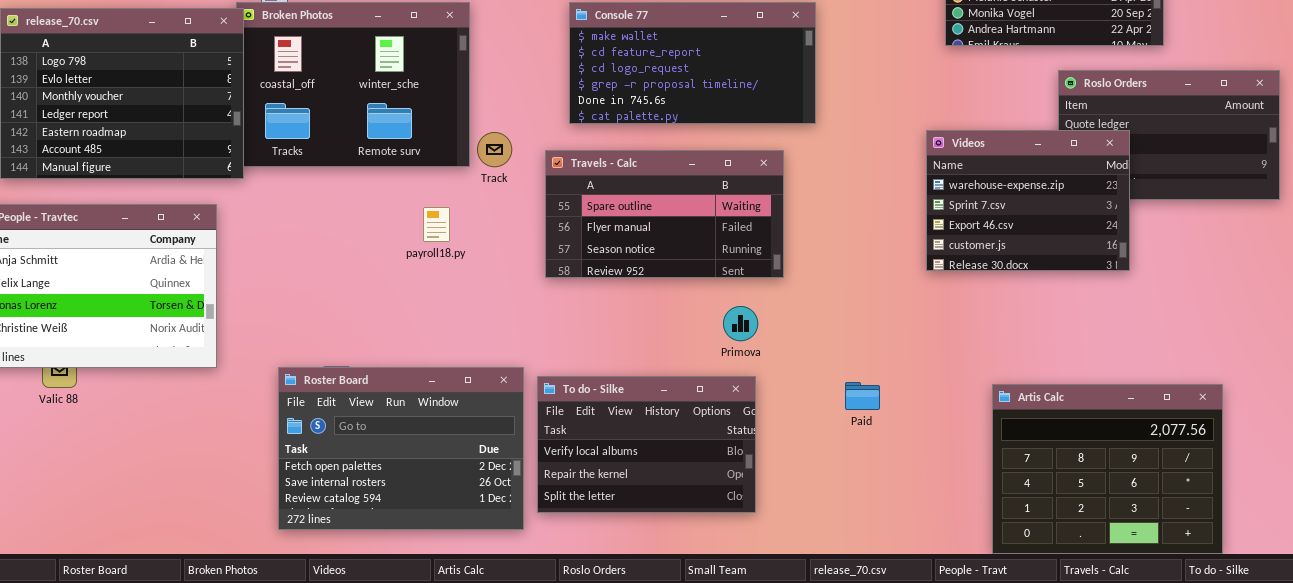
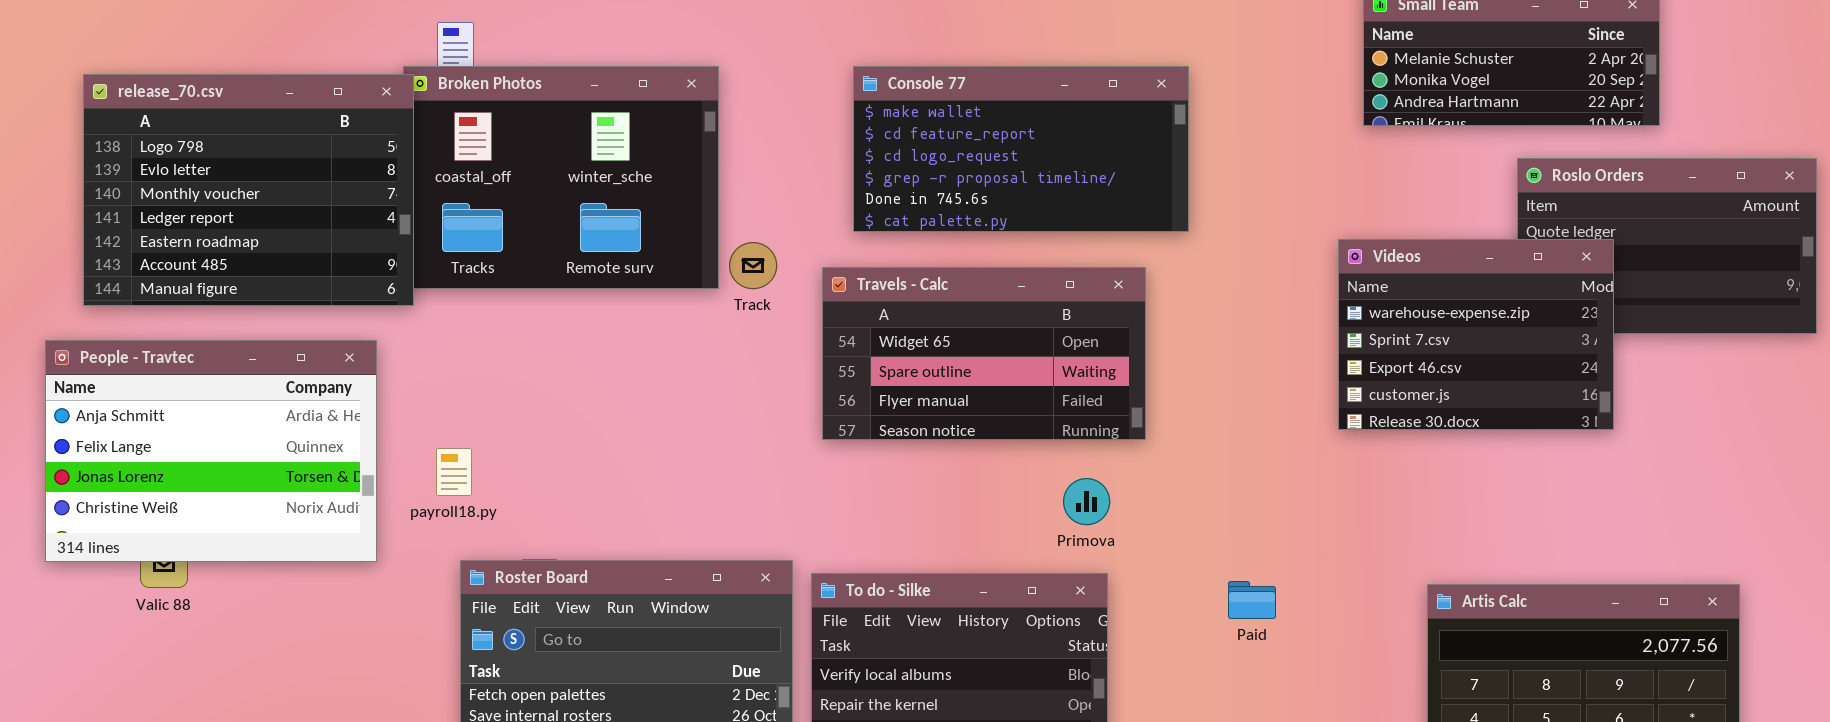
Travels - Calc: [545,150,784,278] -> [822,267,1146,440], scrolled up 1 row
payroll18.py: [423,207,450,242] -> [436,448,472,496], moved

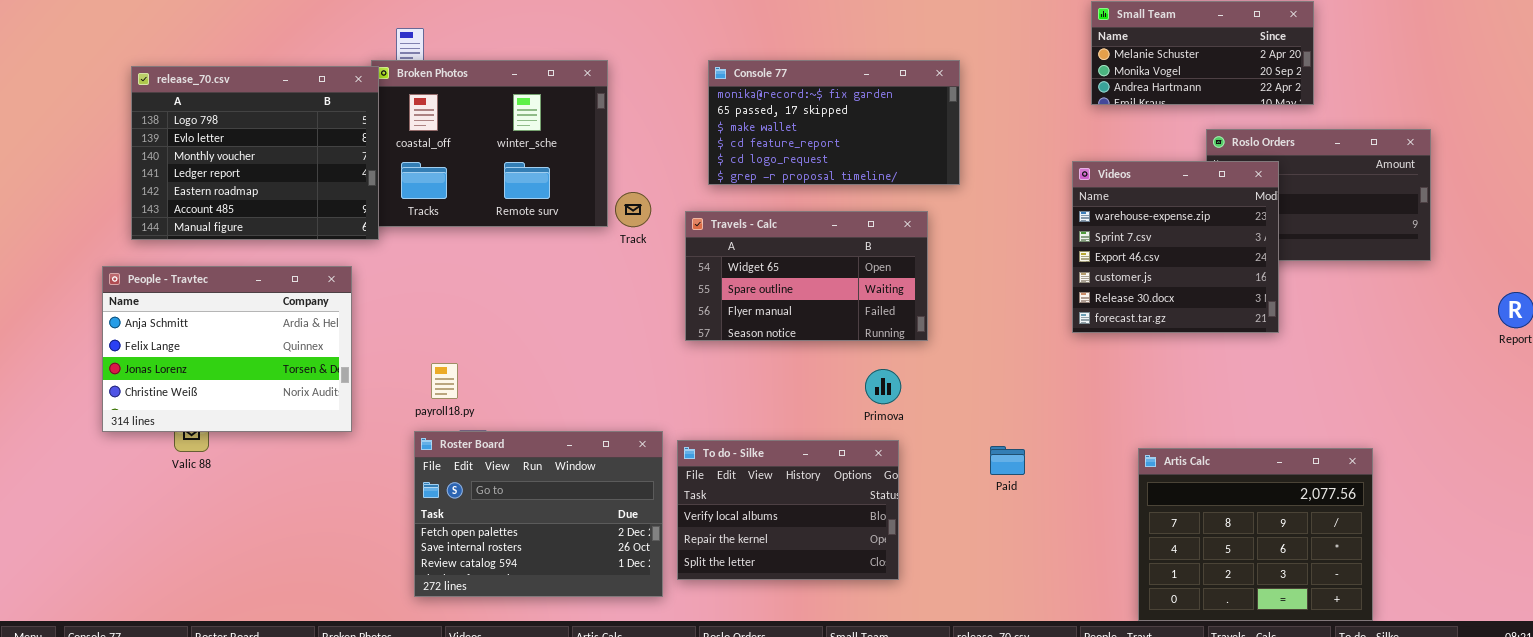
Console 77: [853,66,1189,232] -> [708,60,960,185], scrolled up 2 rows
Videos: [1338,239,1614,430] -> [1072,161,1279,333], resized
payroll18.py: [436,448,472,496] -> [431,363,458,399], moved

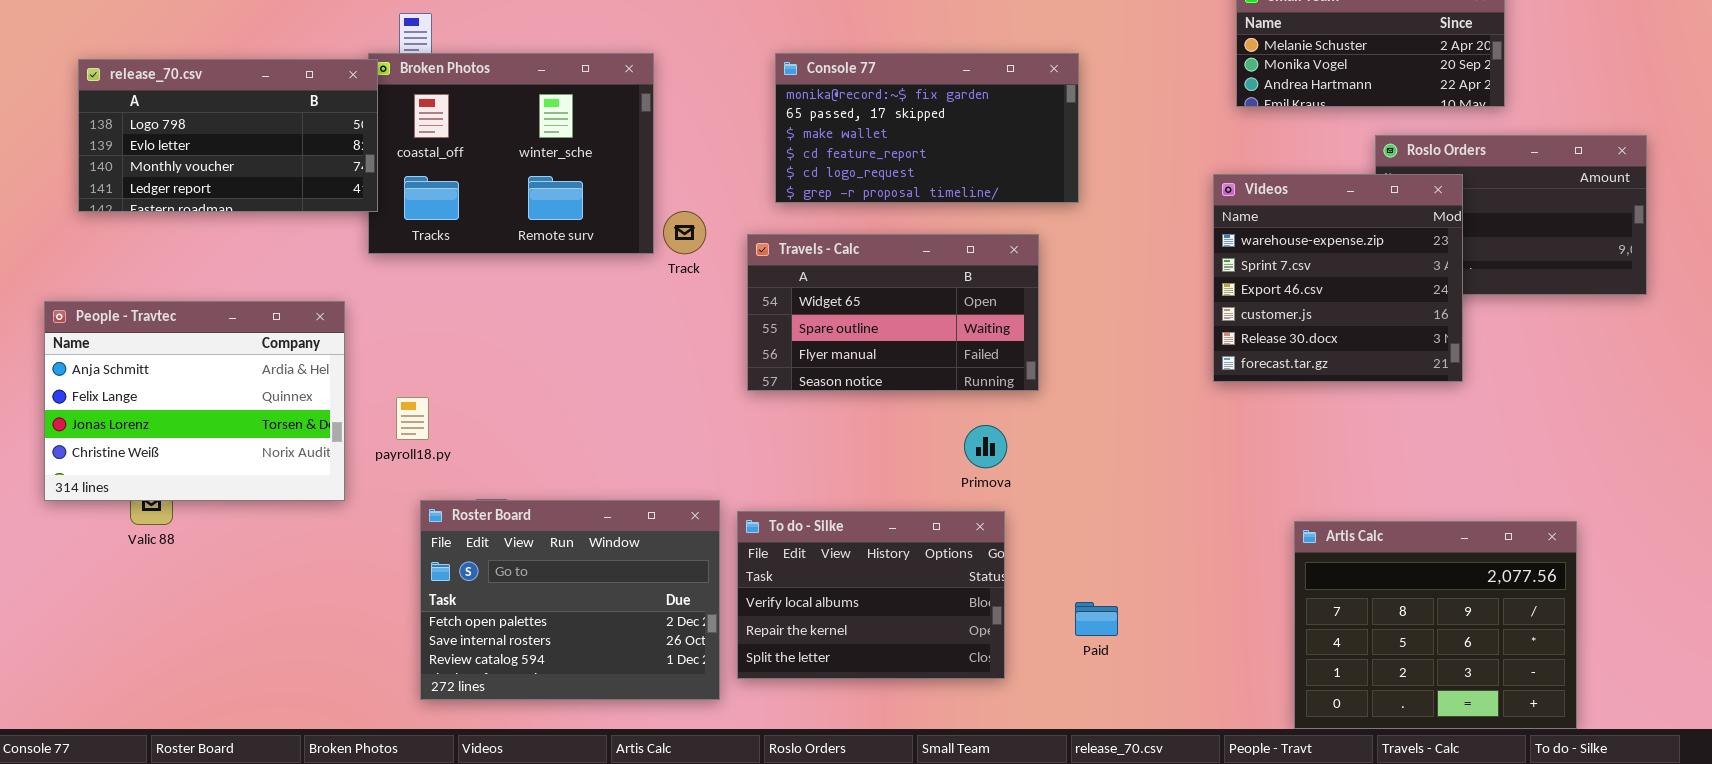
release_70.csv: [131,66,379,240] -> [78,59,378,212], resized
payroll18.py: [431,363,458,399] -> [396,397,429,440], moved
Paid: [990,446,1025,475] -> [1075,602,1118,636], moved

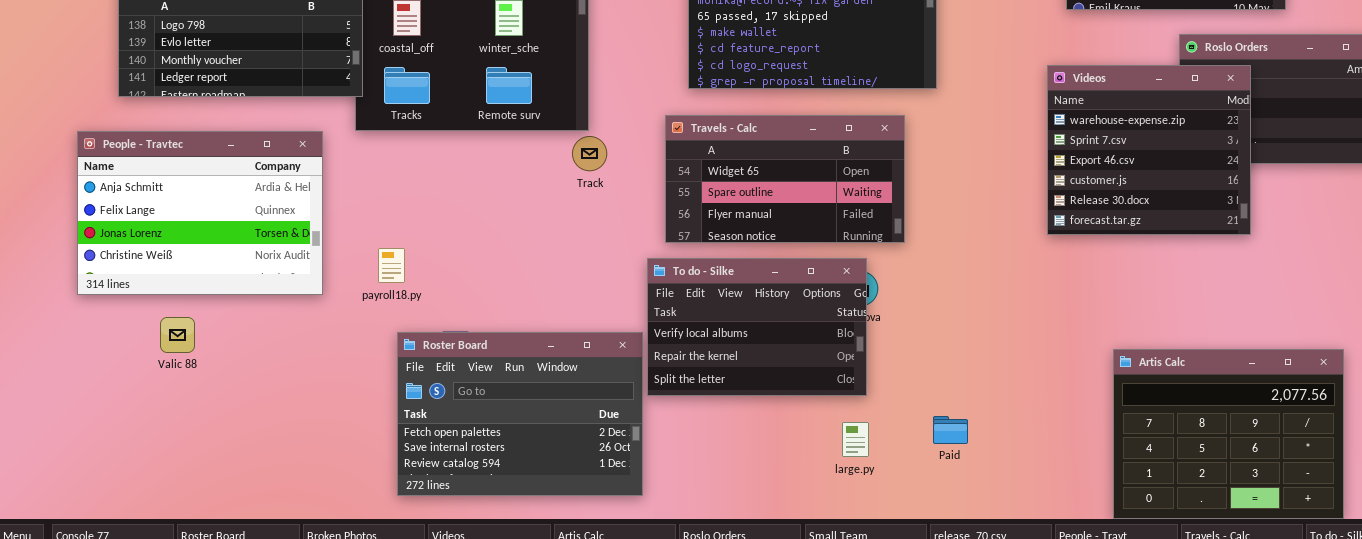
Track: [663,211,706,254] -> [572,136,607,171], moved
People - Travtec: [44,301,345,501] -> [77,131,323,295], moved
To do - Silke: [737,511,1005,679] -> [647,258,867,396], moved

